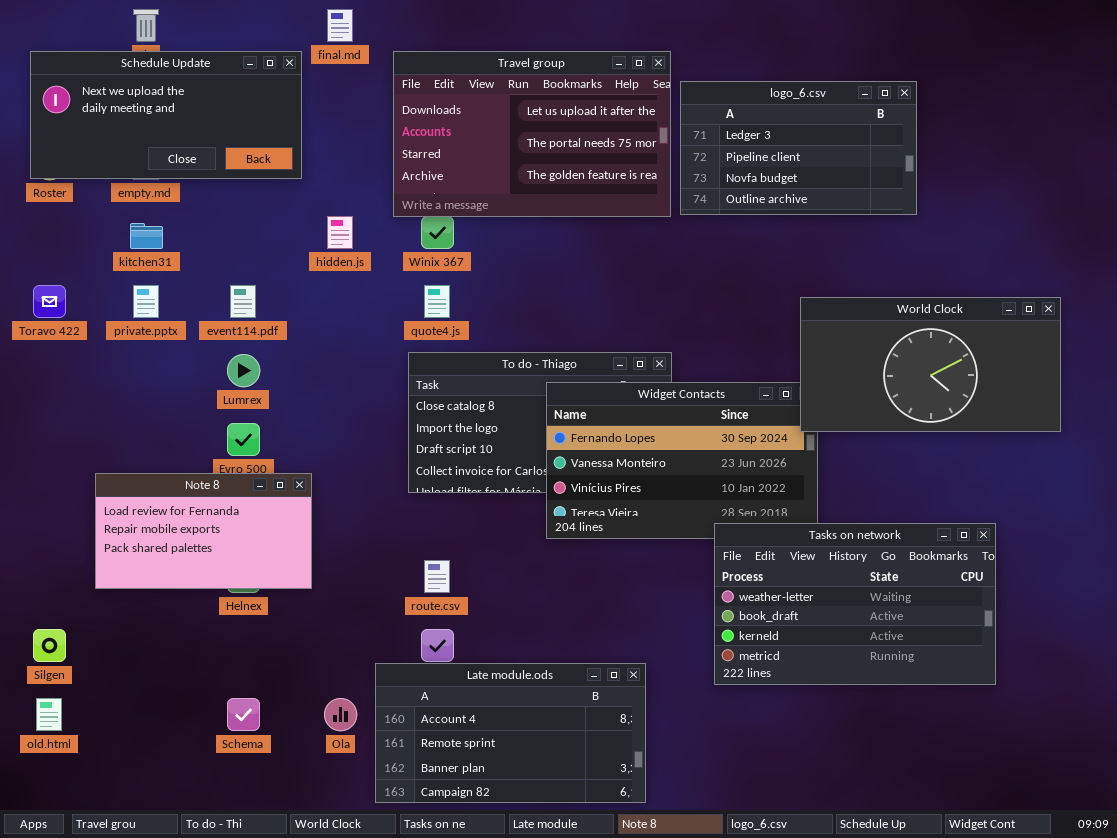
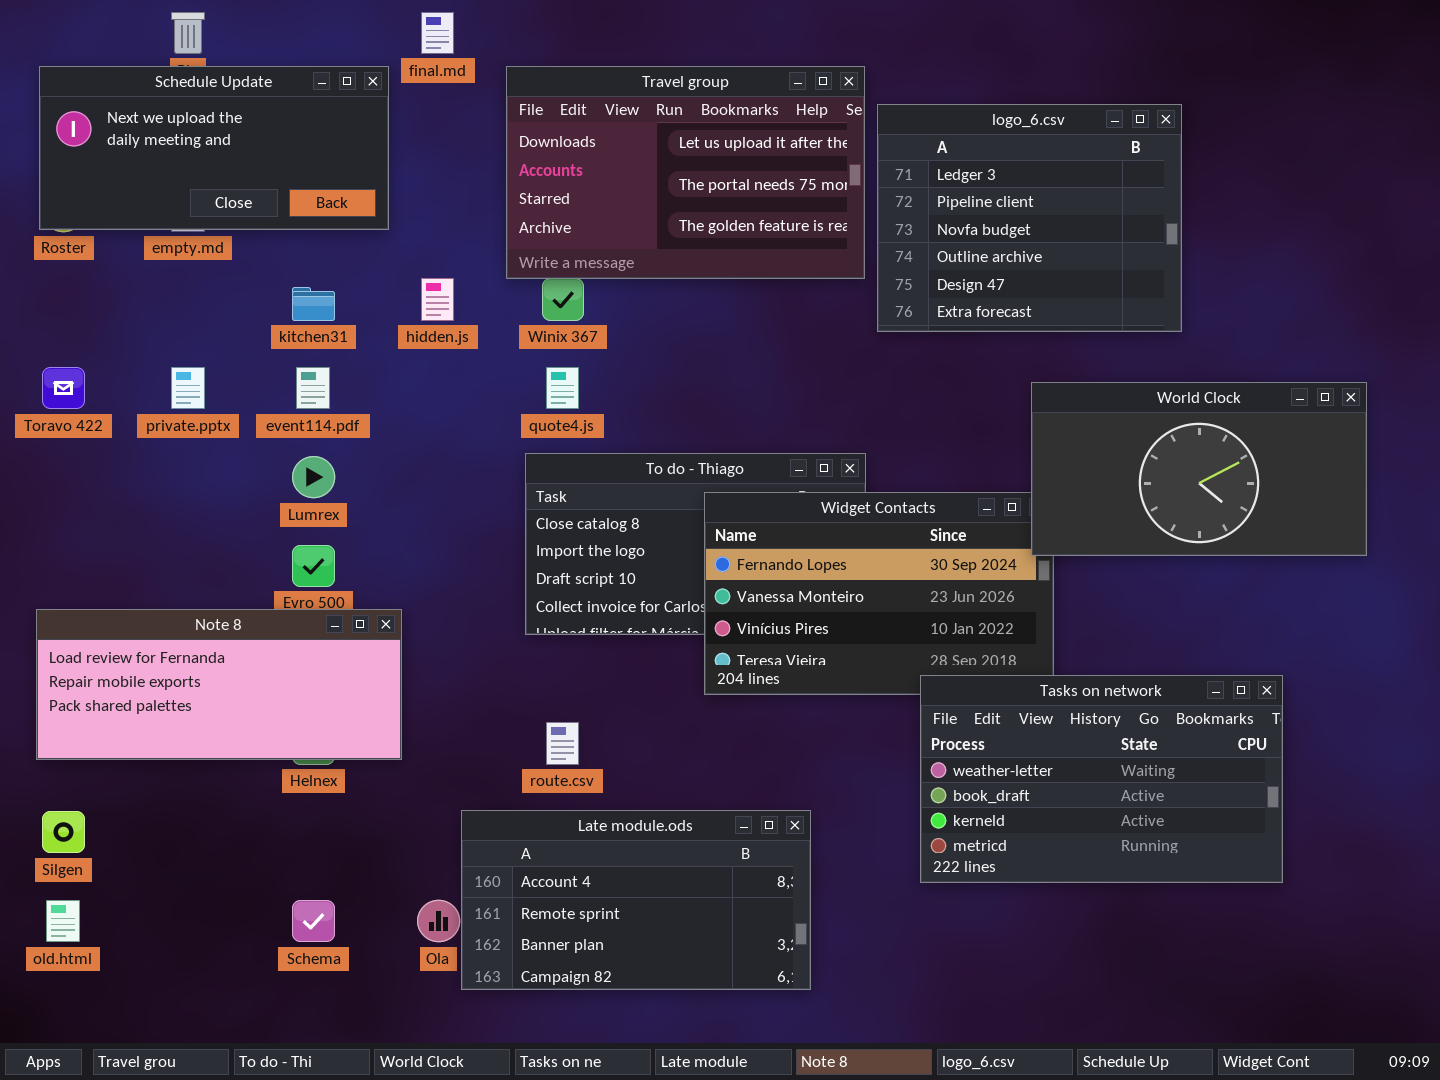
logo_6.csv: [680,81,917,215] -> [877,104,1182,332], resized
kitchen31: [130,223,163,249] -> [292,287,335,321], moved
Note 8: [95,473,312,589] -> [36,609,402,760], resized
Late module.ods: [375,663,646,803] -> [461,810,811,990], moved

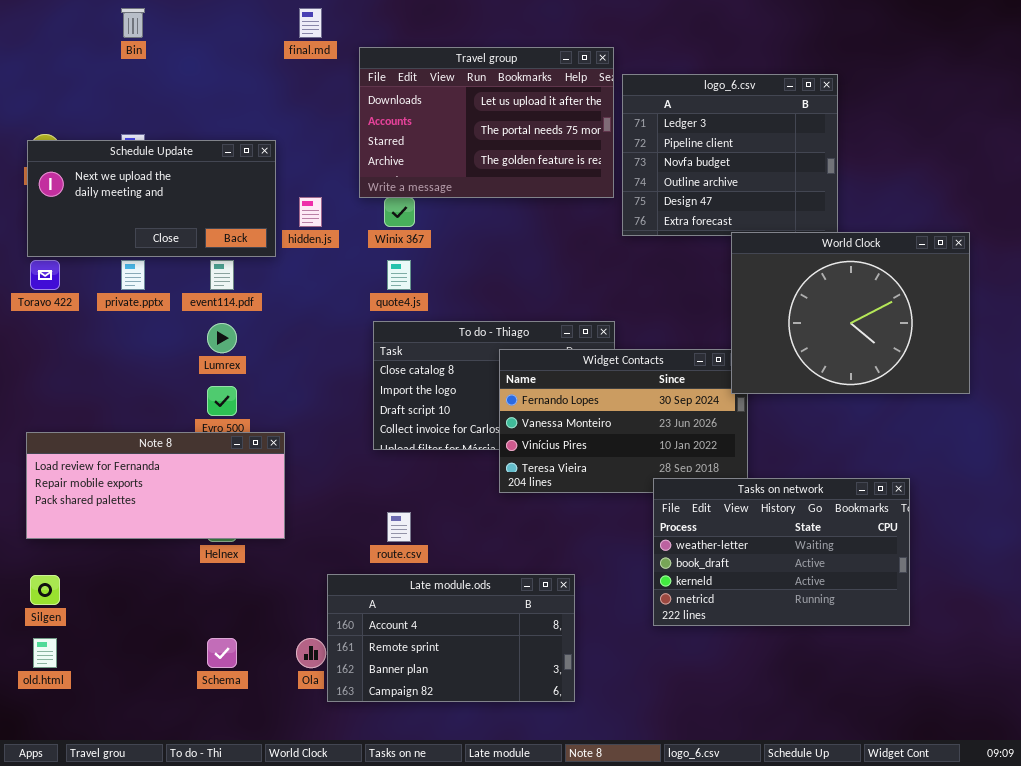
Schedule Update: [39,66,389,230] -> [27,140,276,257], moved
World Clock: [1031,382,1367,556] -> [731,232,970,394], resized

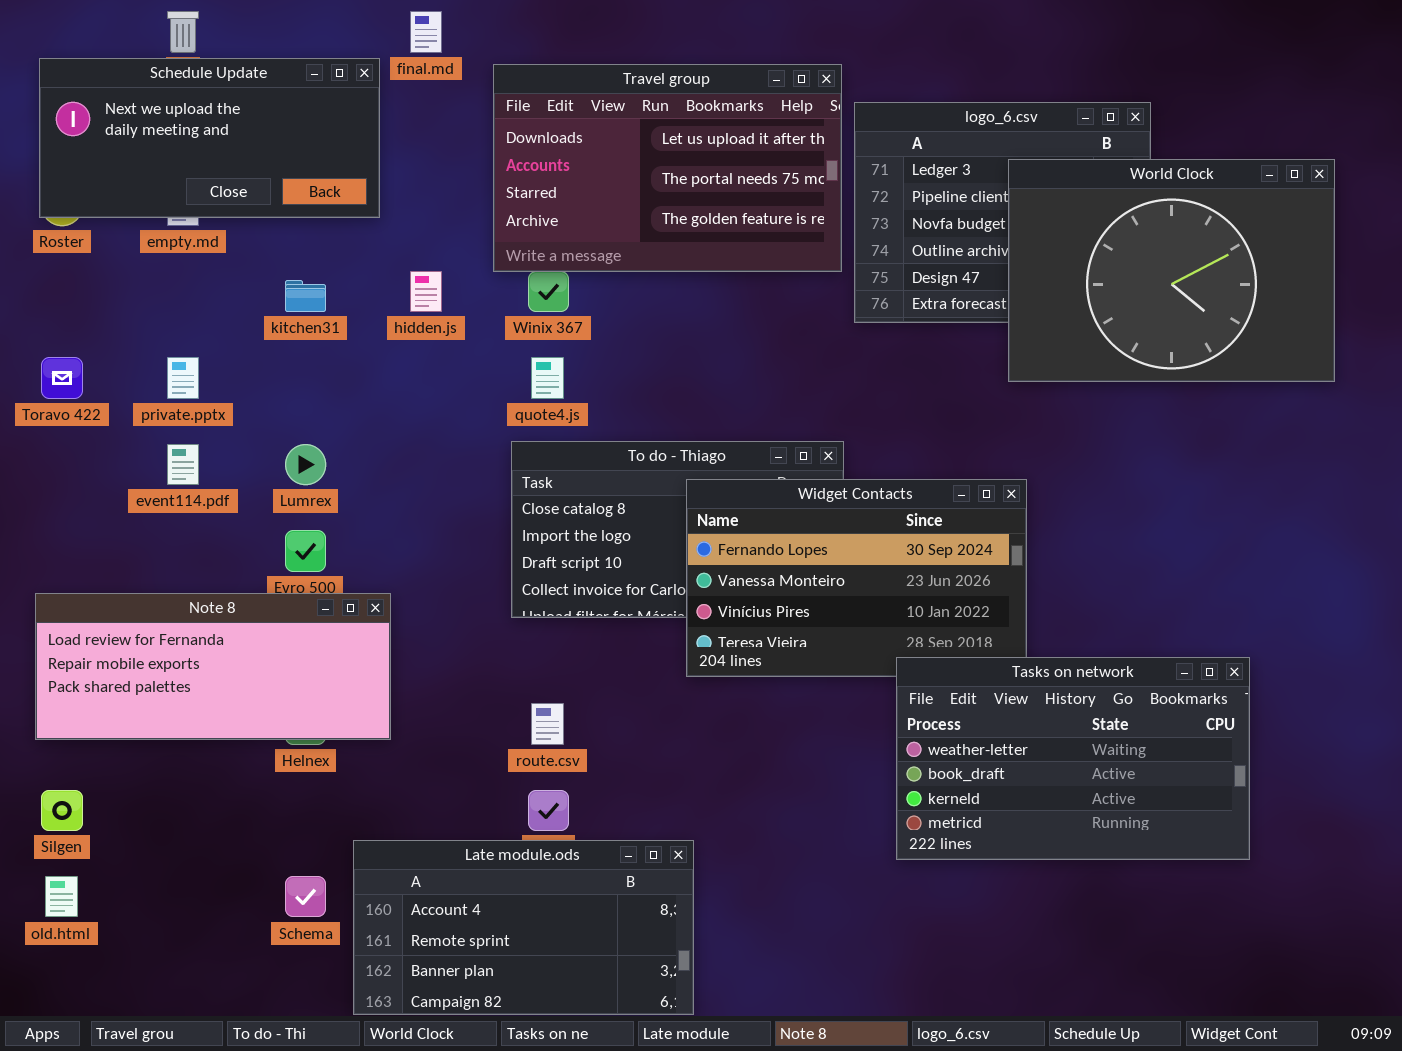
Schedule Update: [27,140,276,257] -> [39,58,380,218], moved
World Clock: [731,232,970,394] -> [1008,159,1335,382], moved
event114.pdf: [210,260,234,290] -> [167,444,199,485], moved
Late module.ods: [327,574,575,702] -> [353,840,694,1015], moved

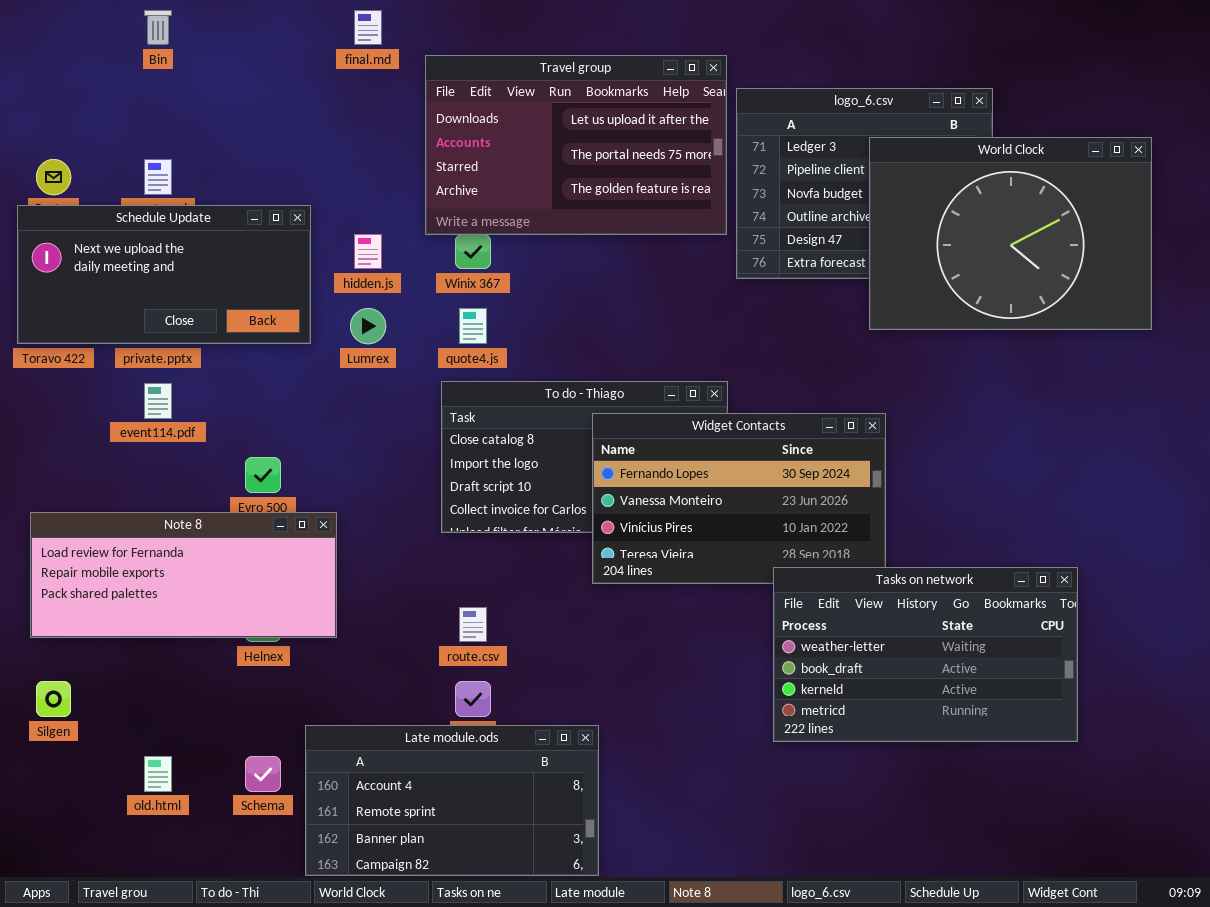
Schedule Update: [39,58,380,218] -> [17,205,311,344], moved
Lumrex: [285,444,326,485] -> [350,308,386,344], moved
old.html: [45,876,78,917] -> [144,756,172,792], moved

